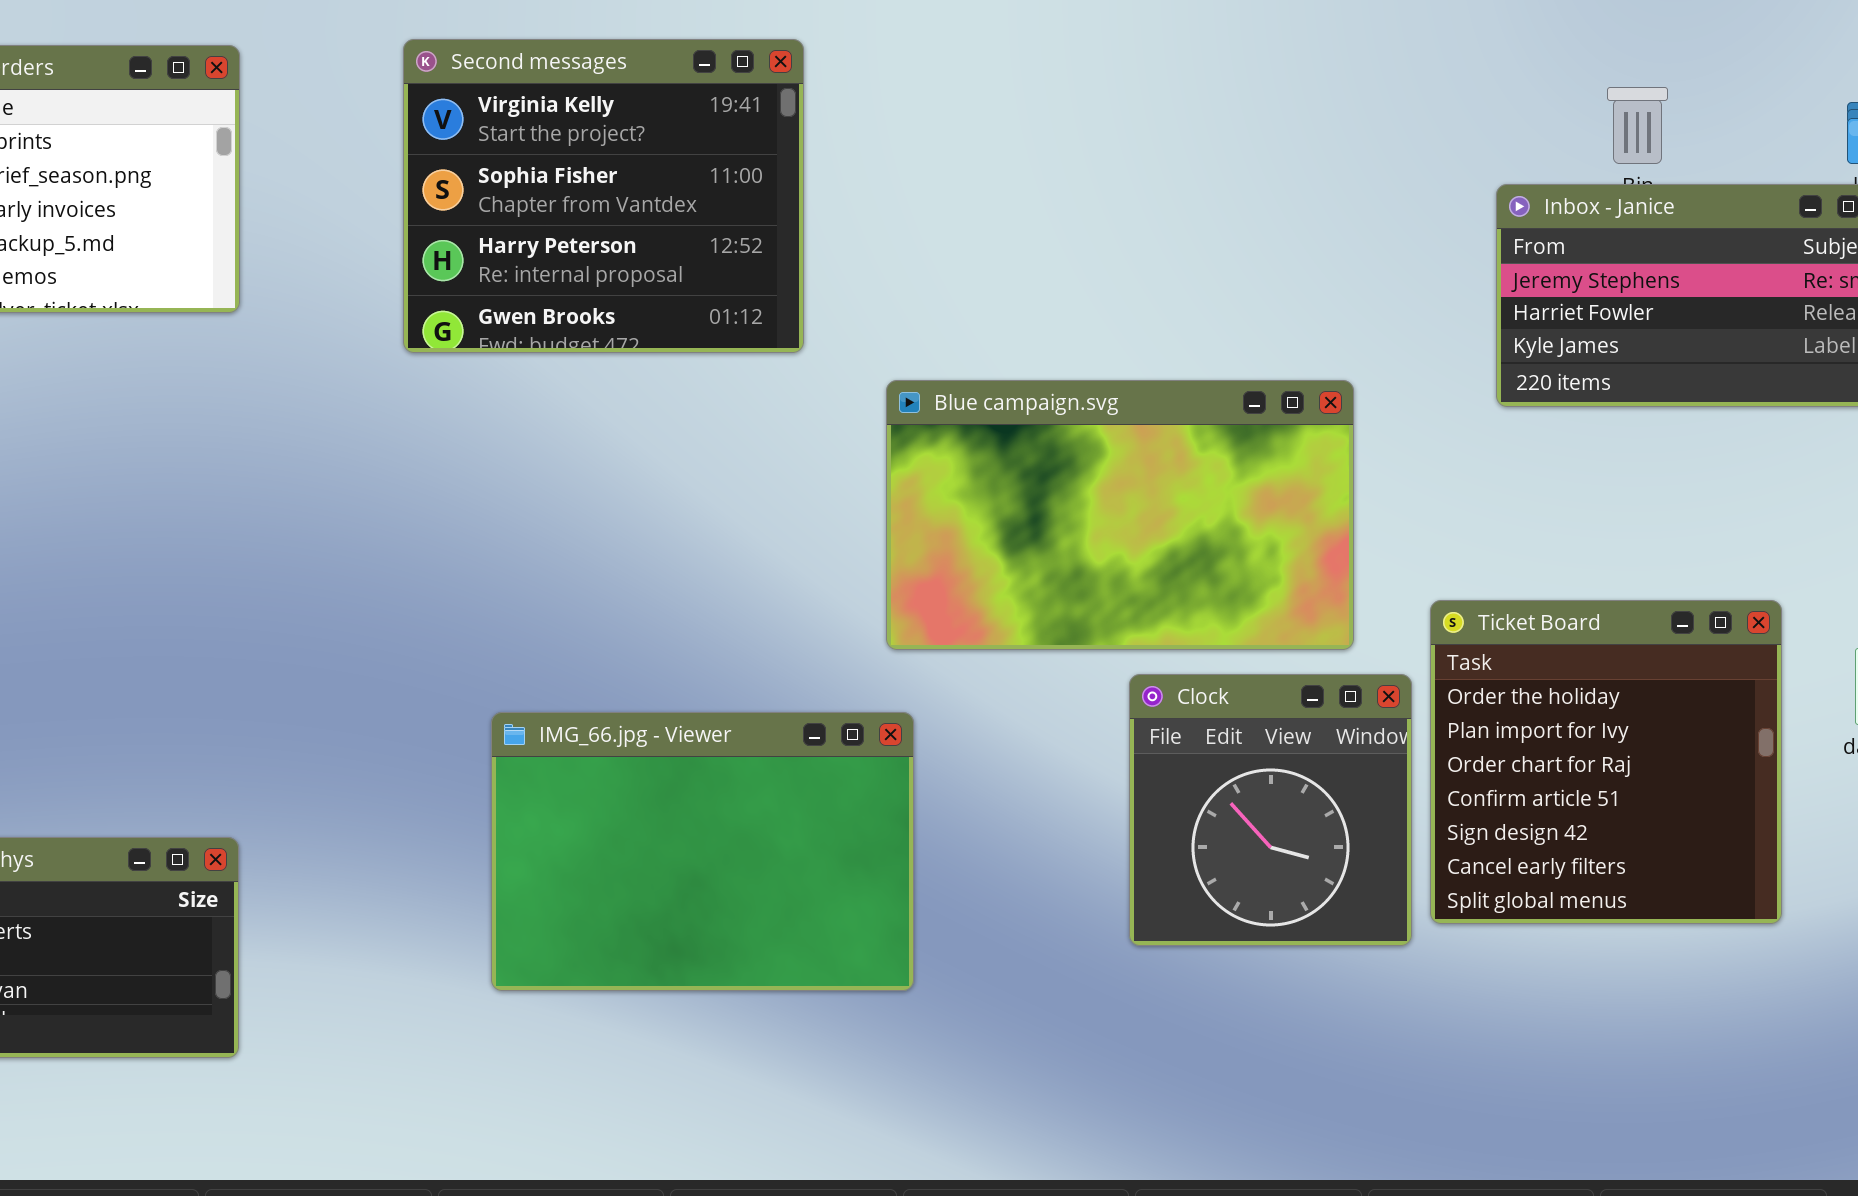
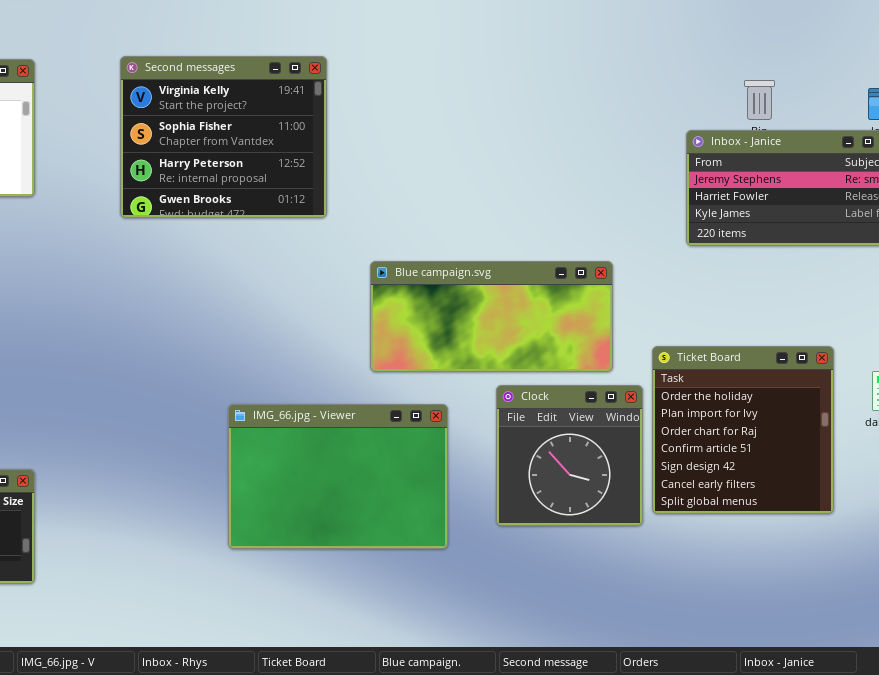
Blue campaign.svg: [886,380,1354,650] -> [370,261,613,372], resized
IMG_66.jpg - Viewer: [491,712,914,991] -> [228,404,448,549], moved

